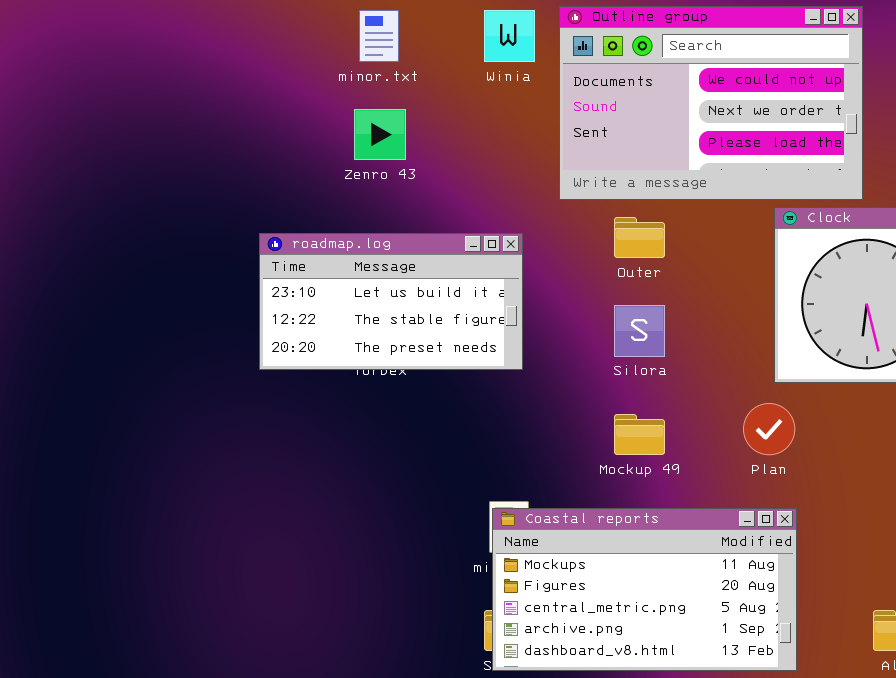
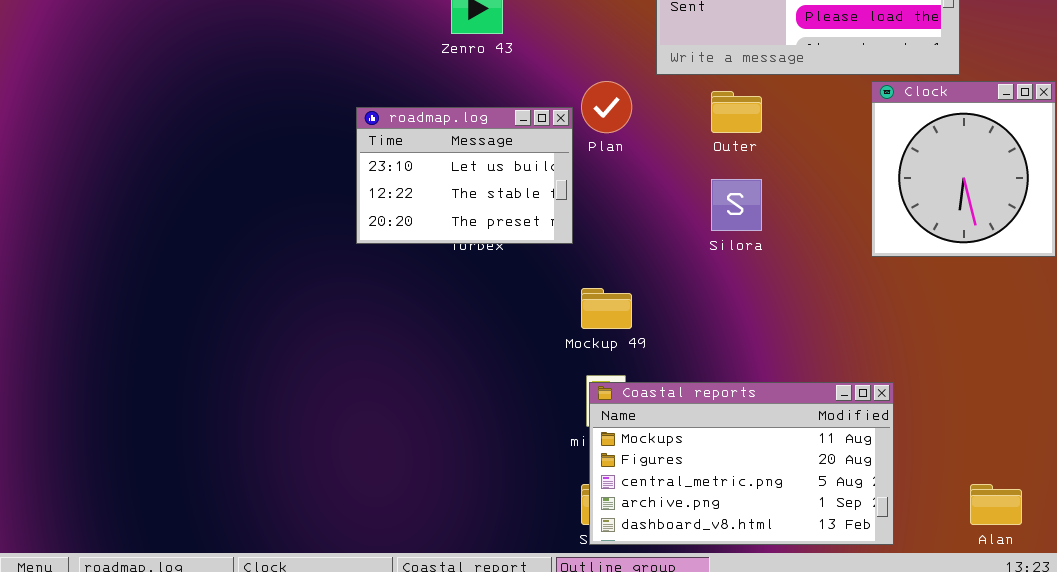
roadmap.log: [259,233,523,370] -> [356,107,573,244], resized
Plan: [743,403,795,455] -> [581,81,632,133], moved
Mockup 49: [614,414,665,455] -> [581,288,632,329], moved

